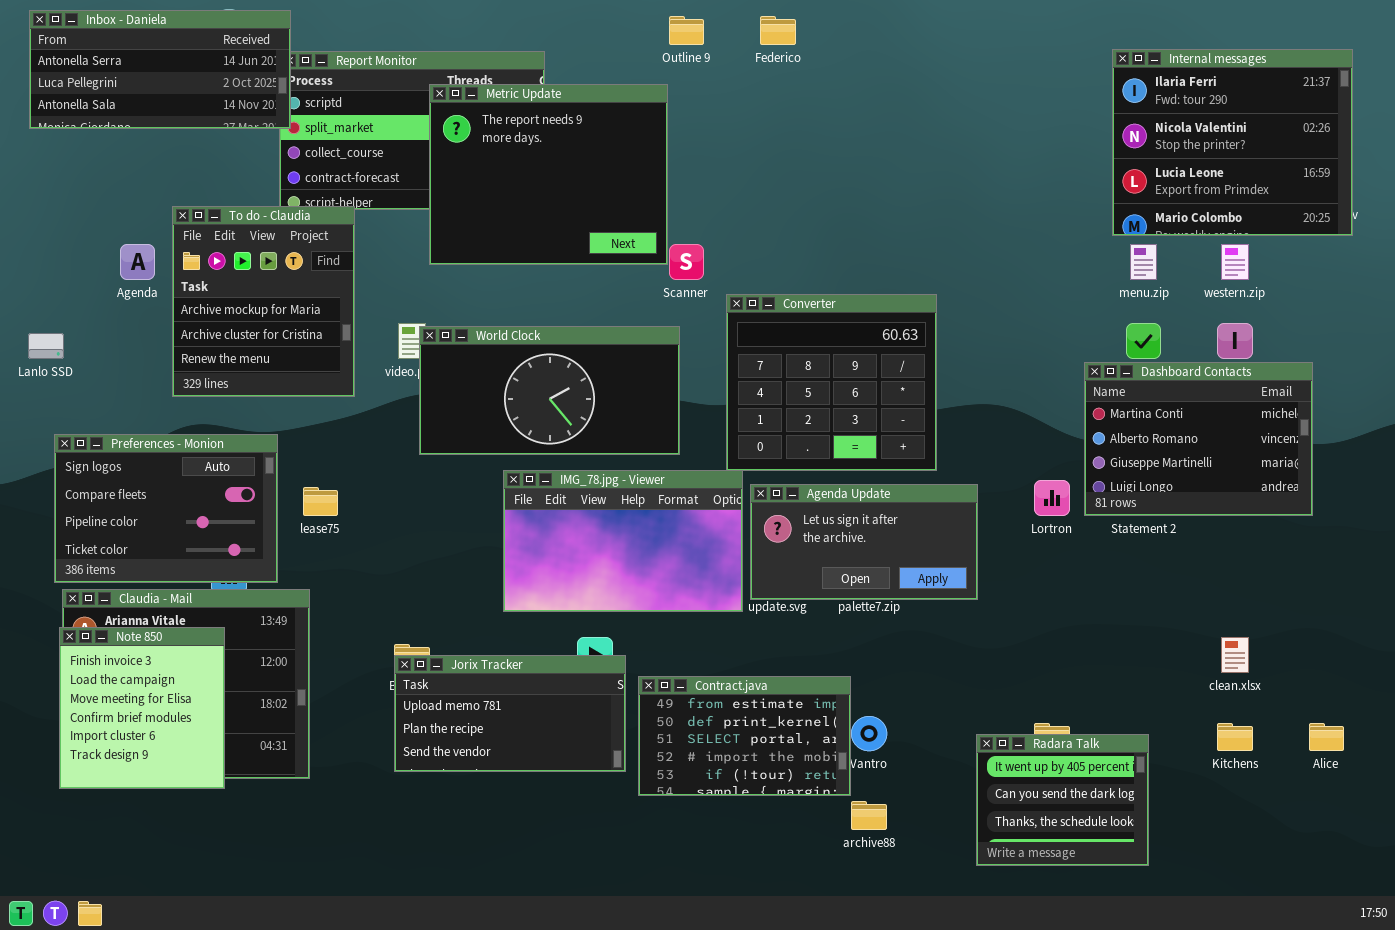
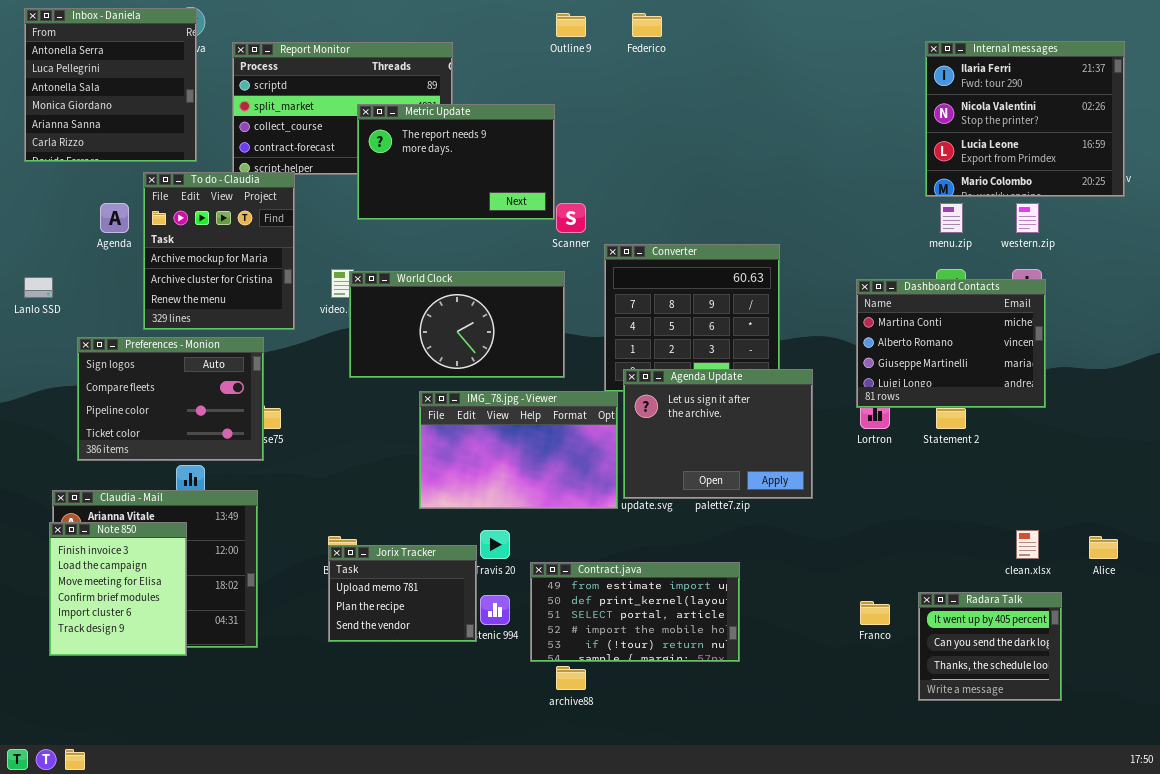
Inbox - Daniela: [29,10,291,129] -> [24,8,197,162], resized
Metric Update: [429,84,668,265] -> [357,104,555,220], resized
Dashboard Contacts: [1084,362,1313,516] -> [856,279,1046,408], moved
Preferences - Monion: [54,434,278,583] -> [77,337,264,461], moved
Agenda Update: [750,484,978,600] -> [623,369,813,499], resized
Jorix Tracker: [394,655,626,772] -> [328,545,477,642], resized
Contract.java: [638,676,851,796] -> [530,562,740,662], resized
Alice: [1309,723,1344,751] -> [1089,536,1118,559], moved
Radara Talk: [976,734,1149,866] -> [918,592,1062,701], moved
archive88: [851,801,887,830] -> [556,666,586,690], moved

